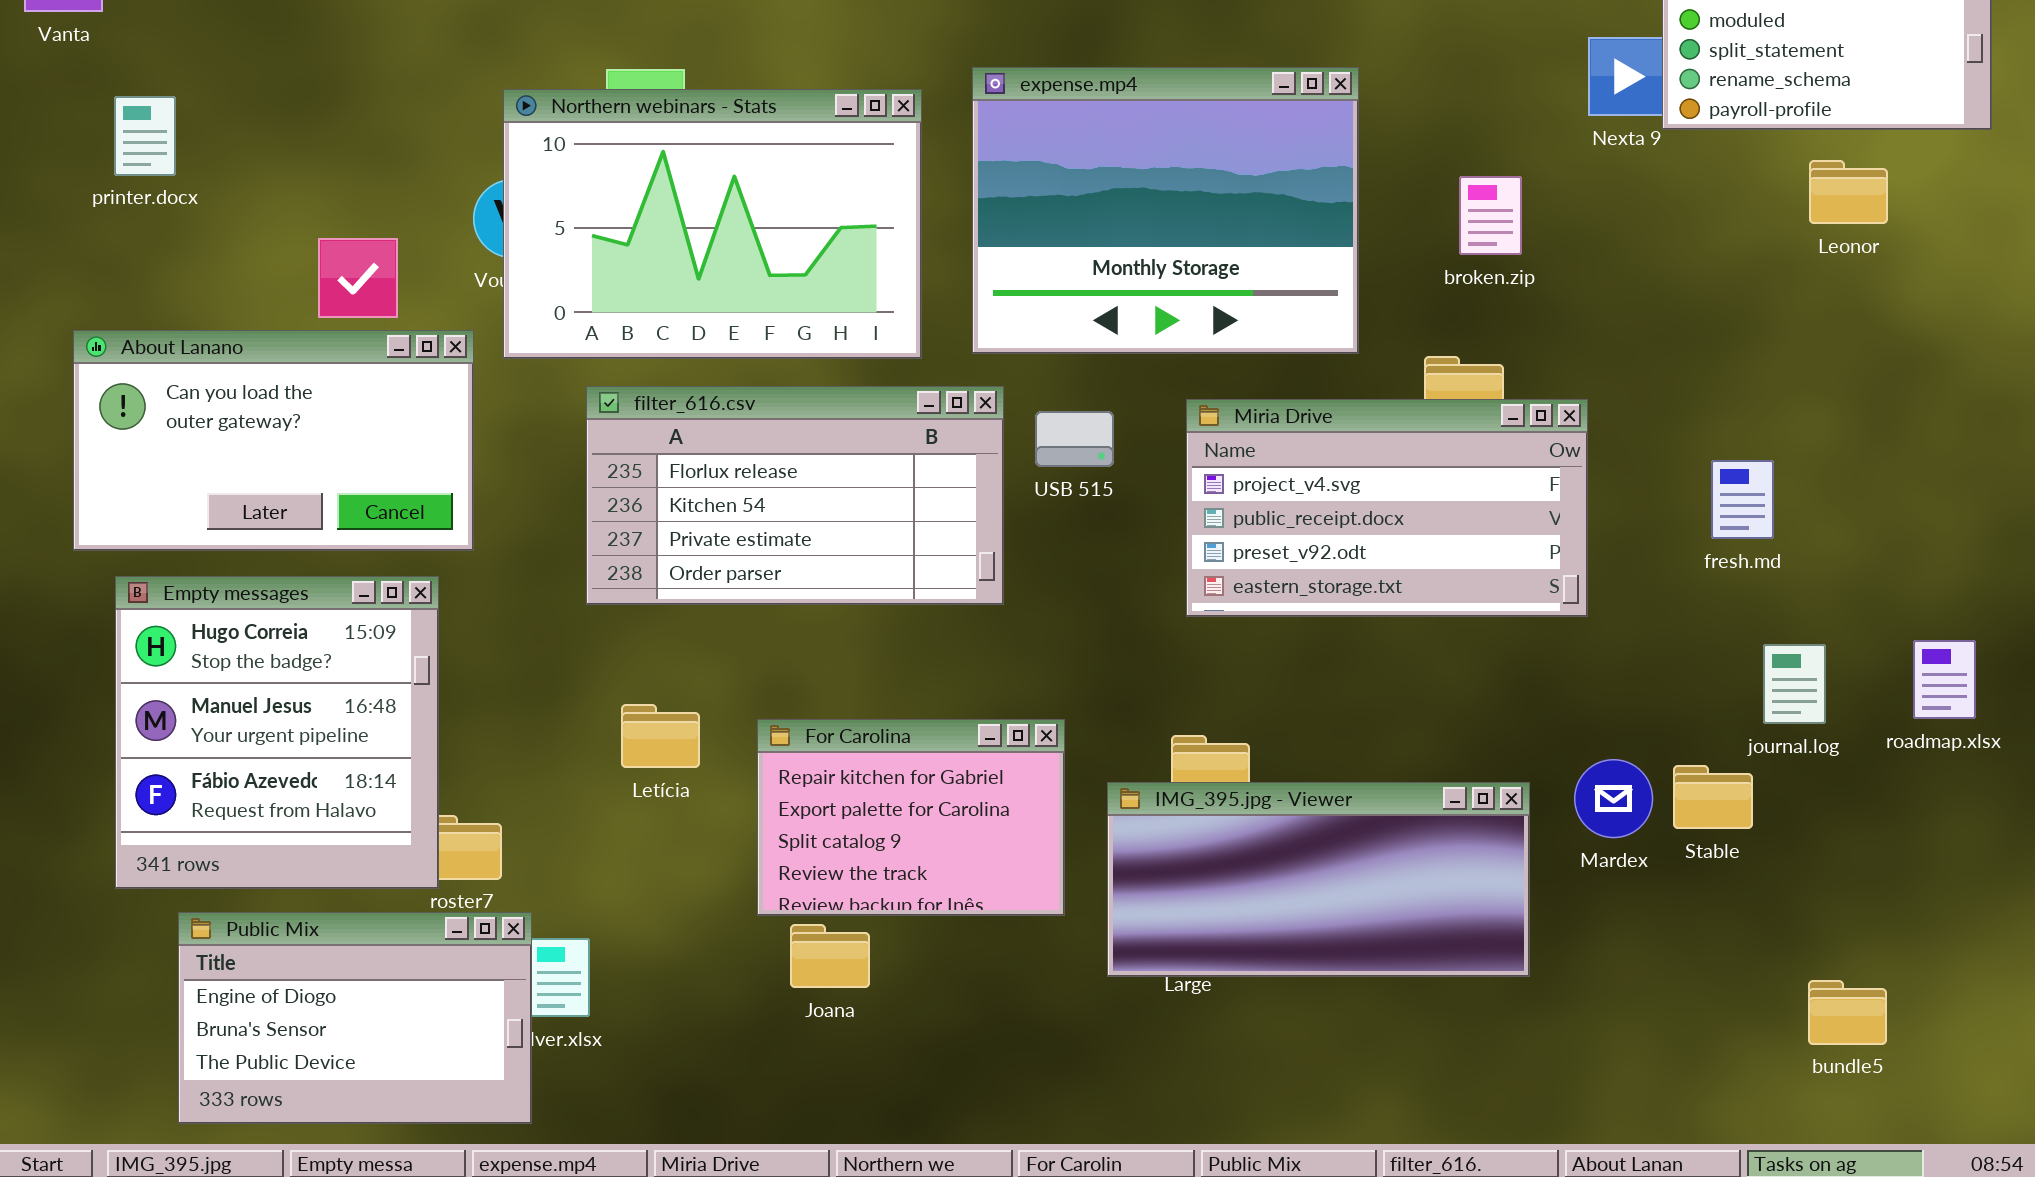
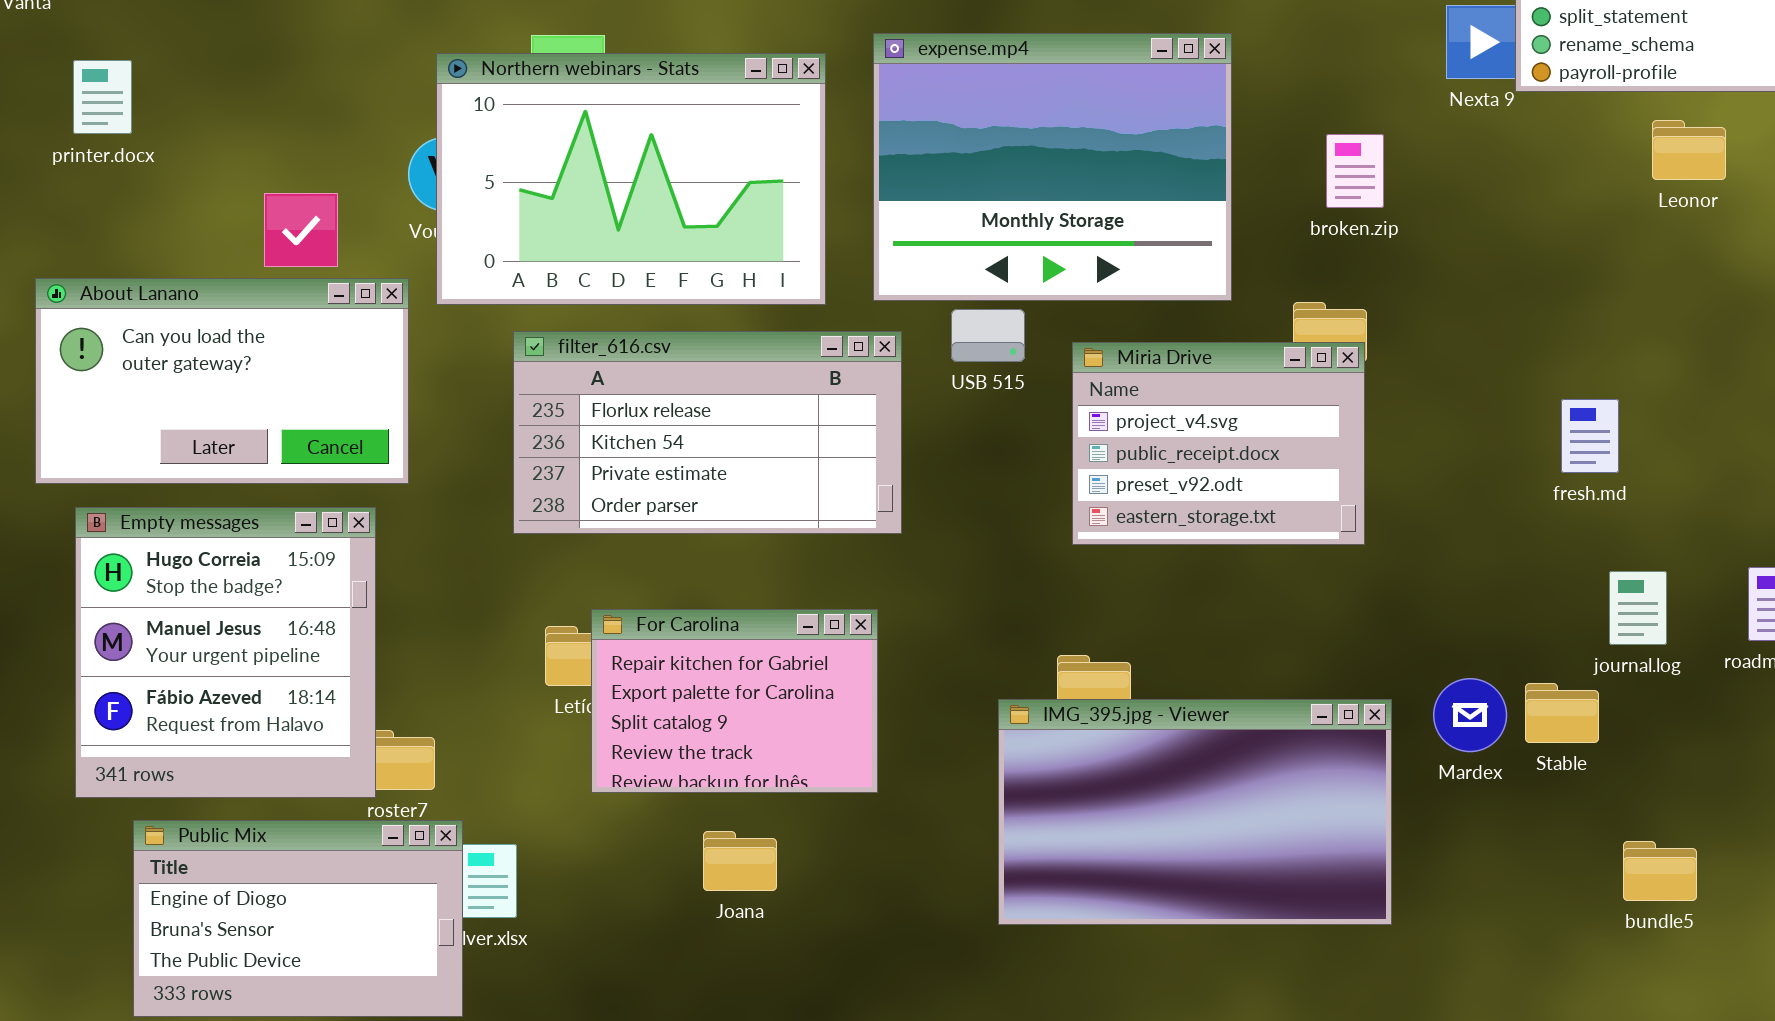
Miria Drive: [1186,399,1588,617] -> [1072,342,1365,545], resized
USB 515: [1035,411,1114,467] -> [951,309,1025,362], moved
For Carolina: [757,719,1065,916] -> [591,609,878,793], moved
IMG_395.jpg - Viewer: [1107,782,1530,977] -> [998,699,1392,925], resized
bundle5: [1808,980,1887,1045] -> [1623,841,1697,901], moved

